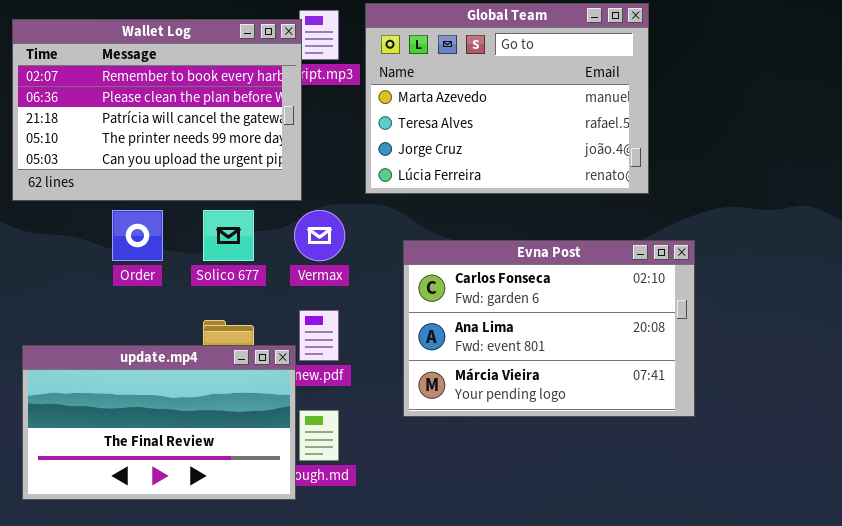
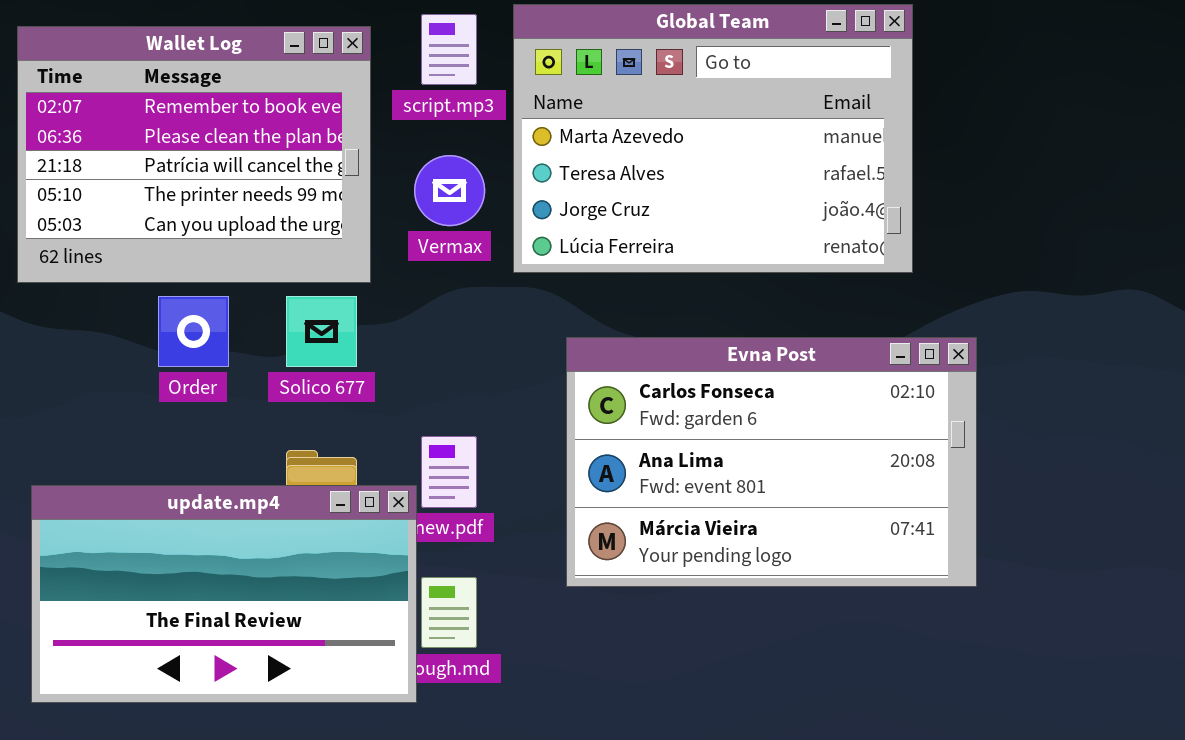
Wallet Log: [12,19,302,201] -> [17,26,371,283], resized
Vermax: [294,210,345,261] -> [414,155,485,226], moved

